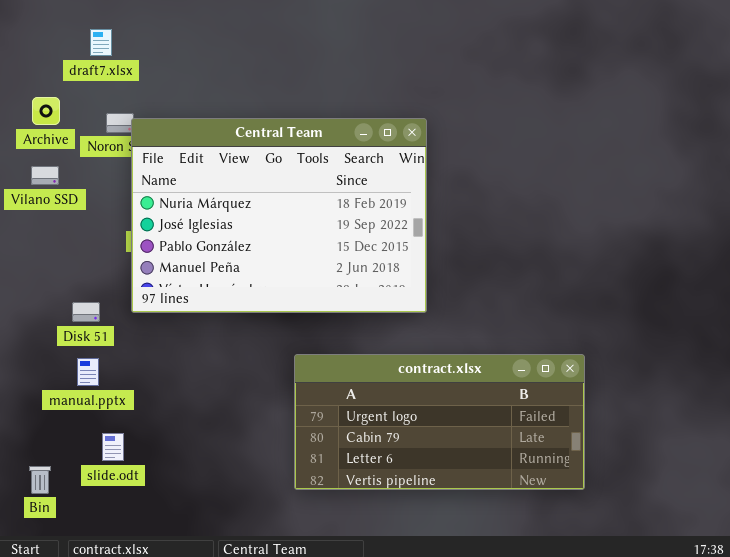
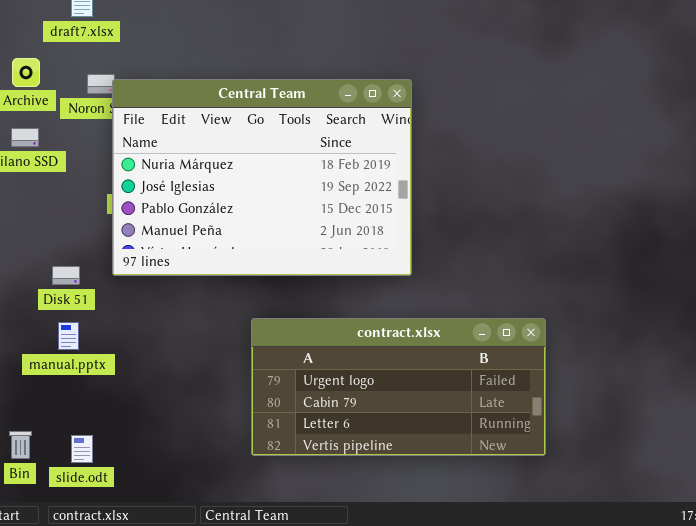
contract.xlsx: [294,354,585,490] -> [251,318,546,456], moved
slide.odt: [102,433,124,461] -> [71,435,93,463], moved

